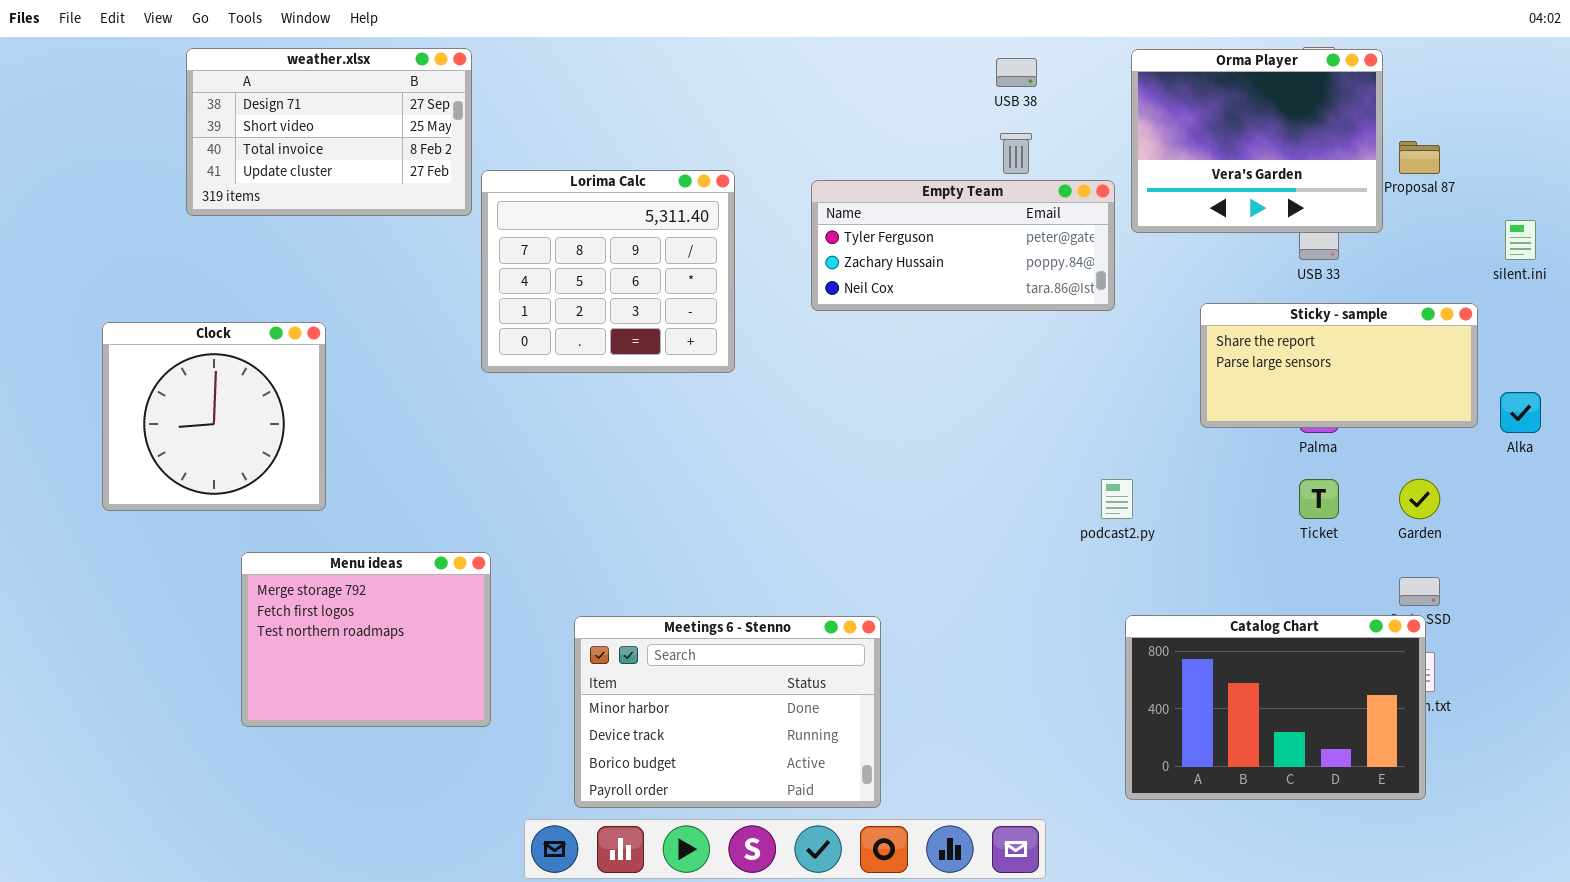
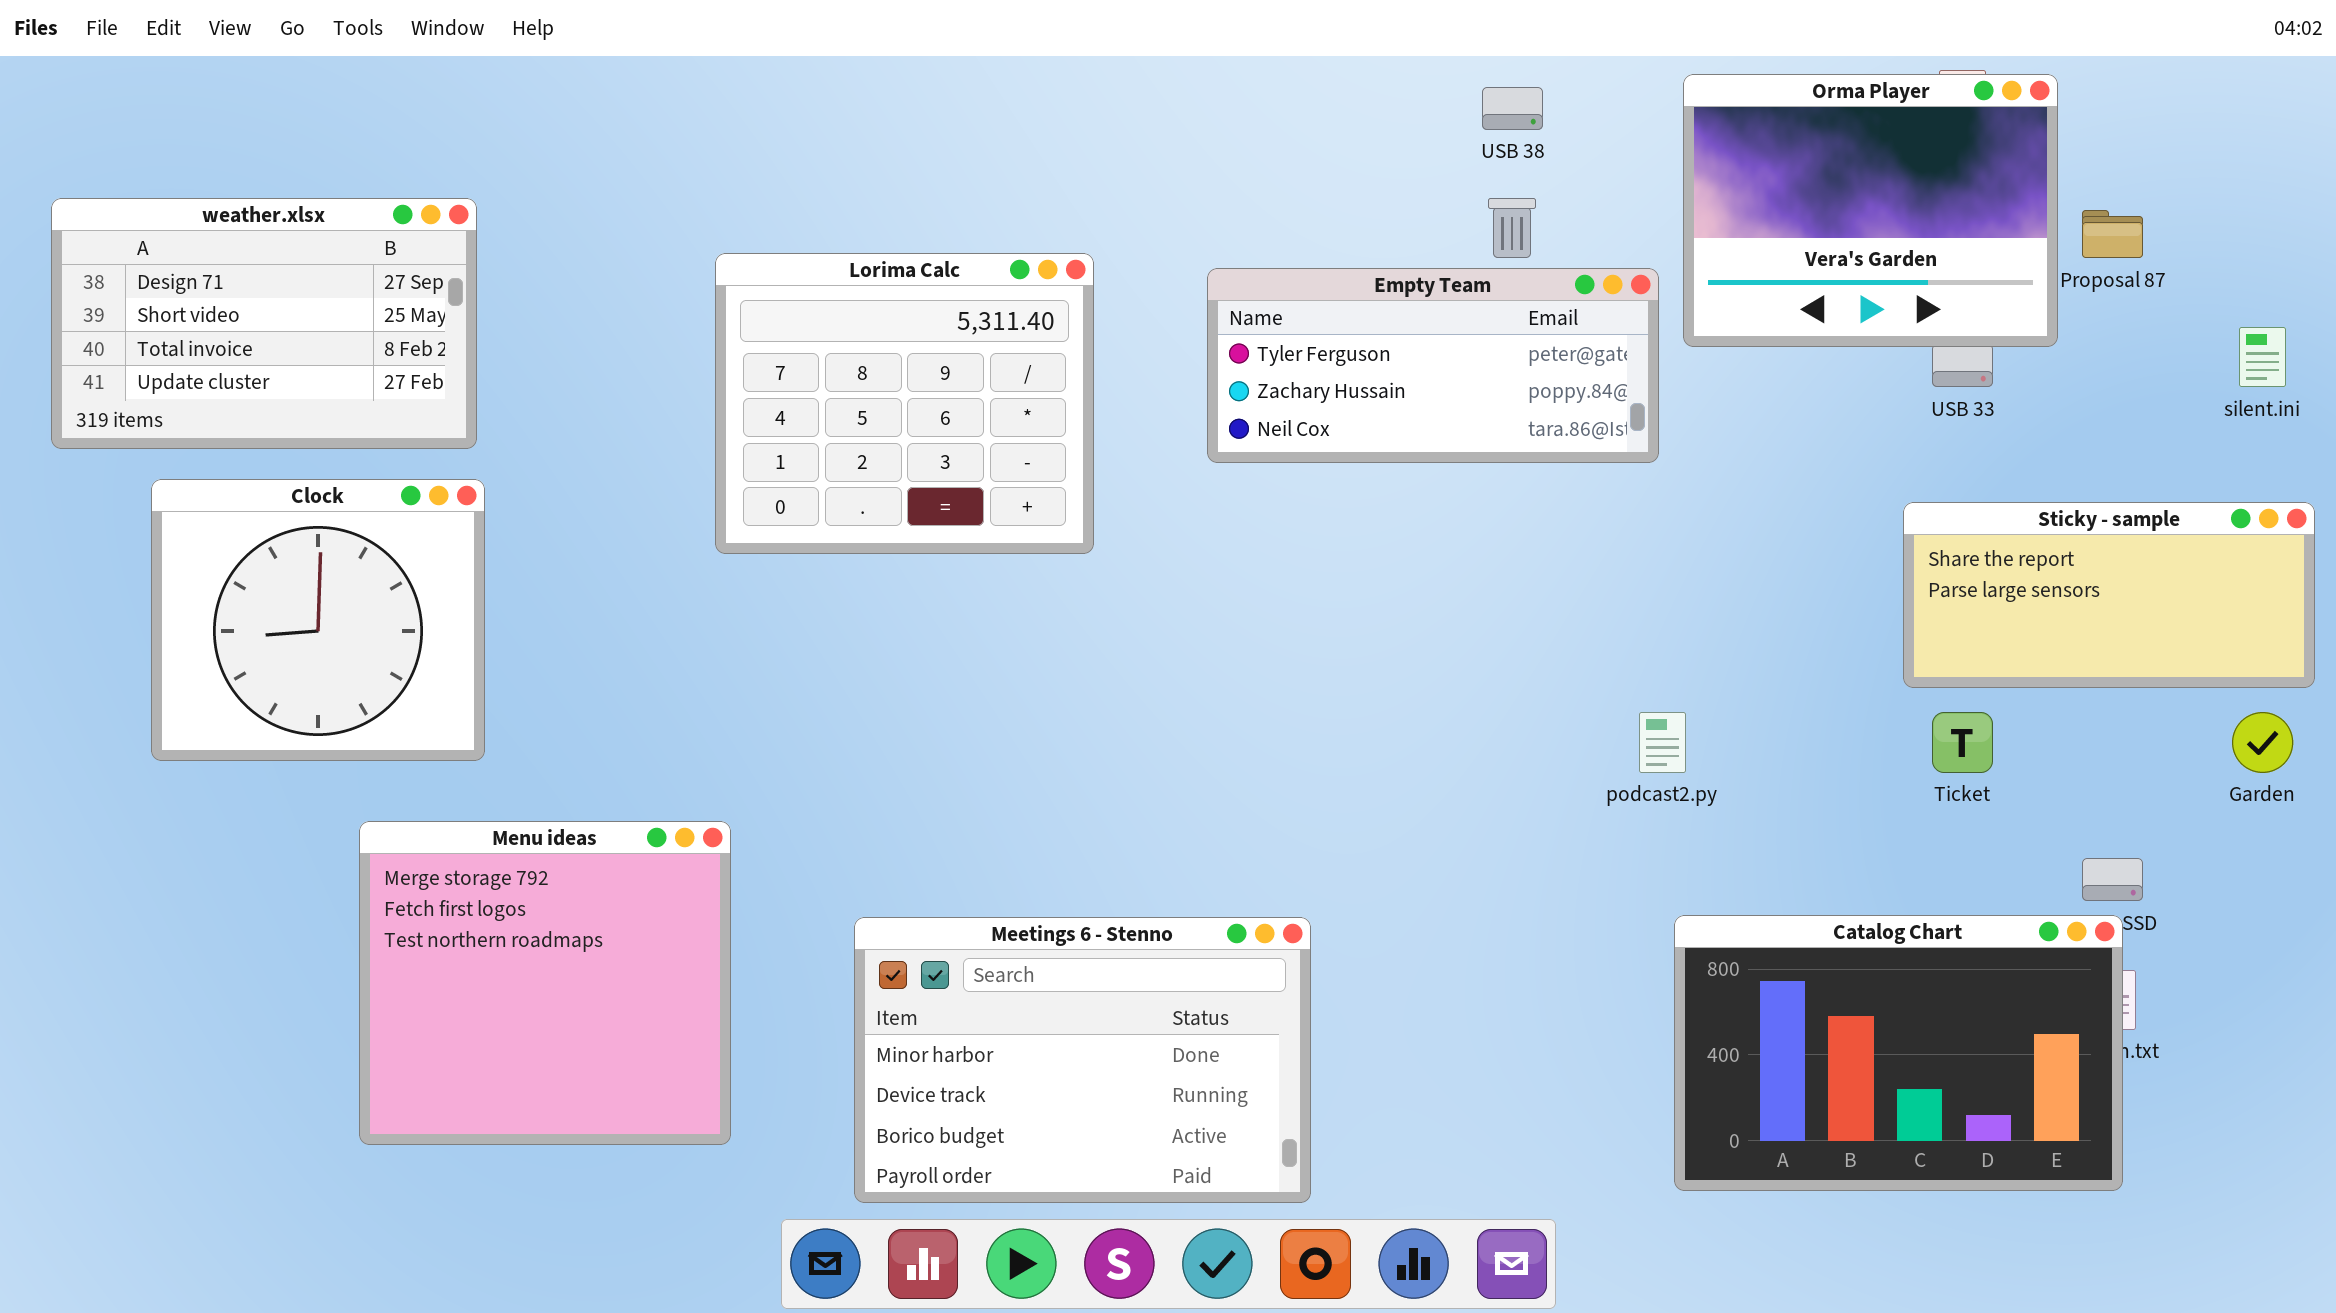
weather.xlsx: [186,48,472,216] -> [51,198,477,449], moved
Sticky - sample: [1200,303,1478,428] -> [1903,502,2315,688], moved
Garden: [1399,479,1440,519] -> [2232,712,2293,773], moved
Menu ideas: [241,552,491,727] -> [359,821,731,1145], resized

